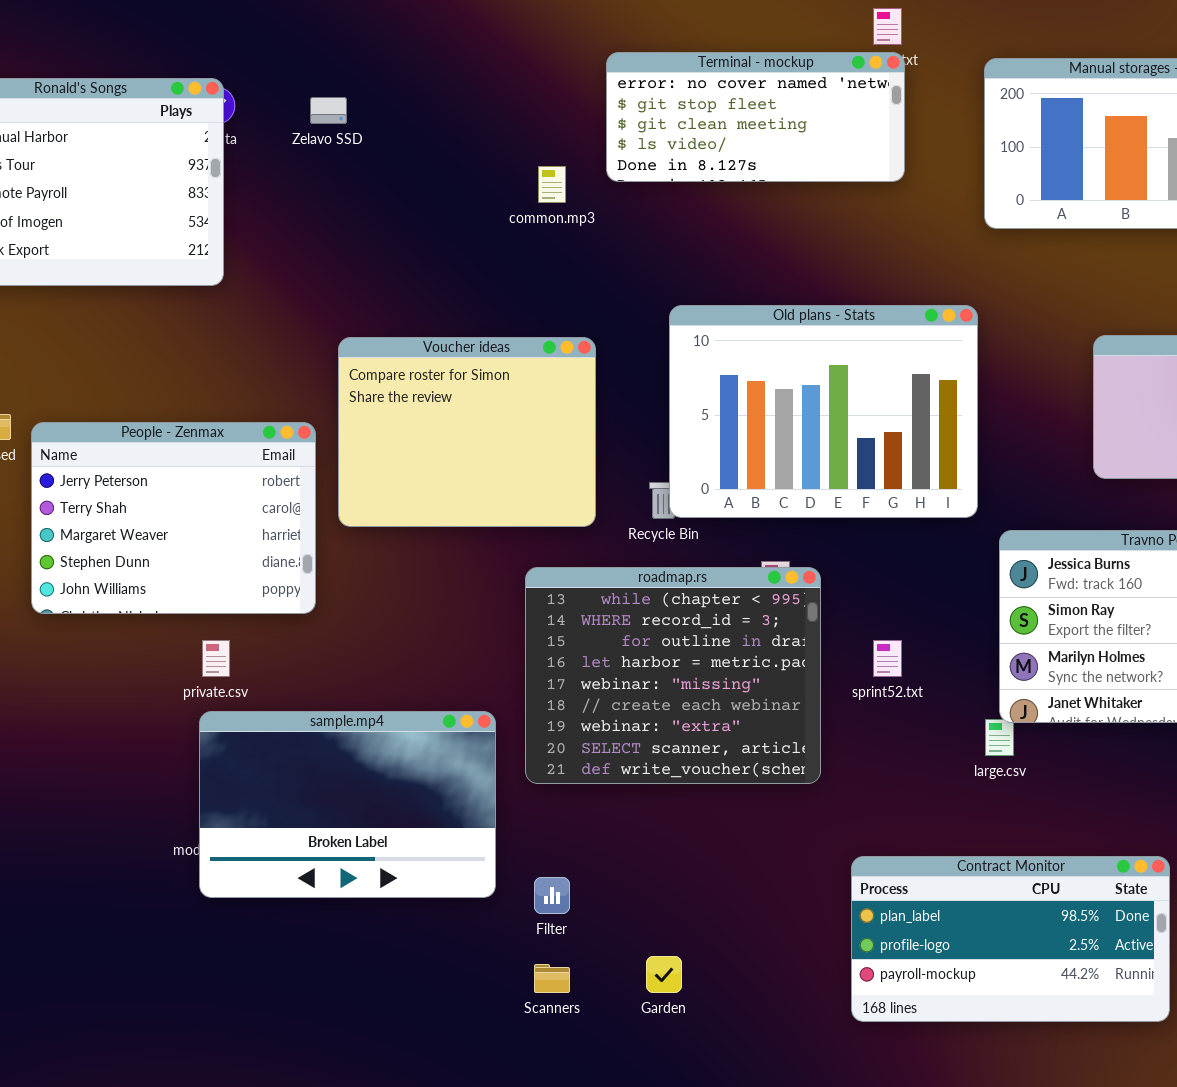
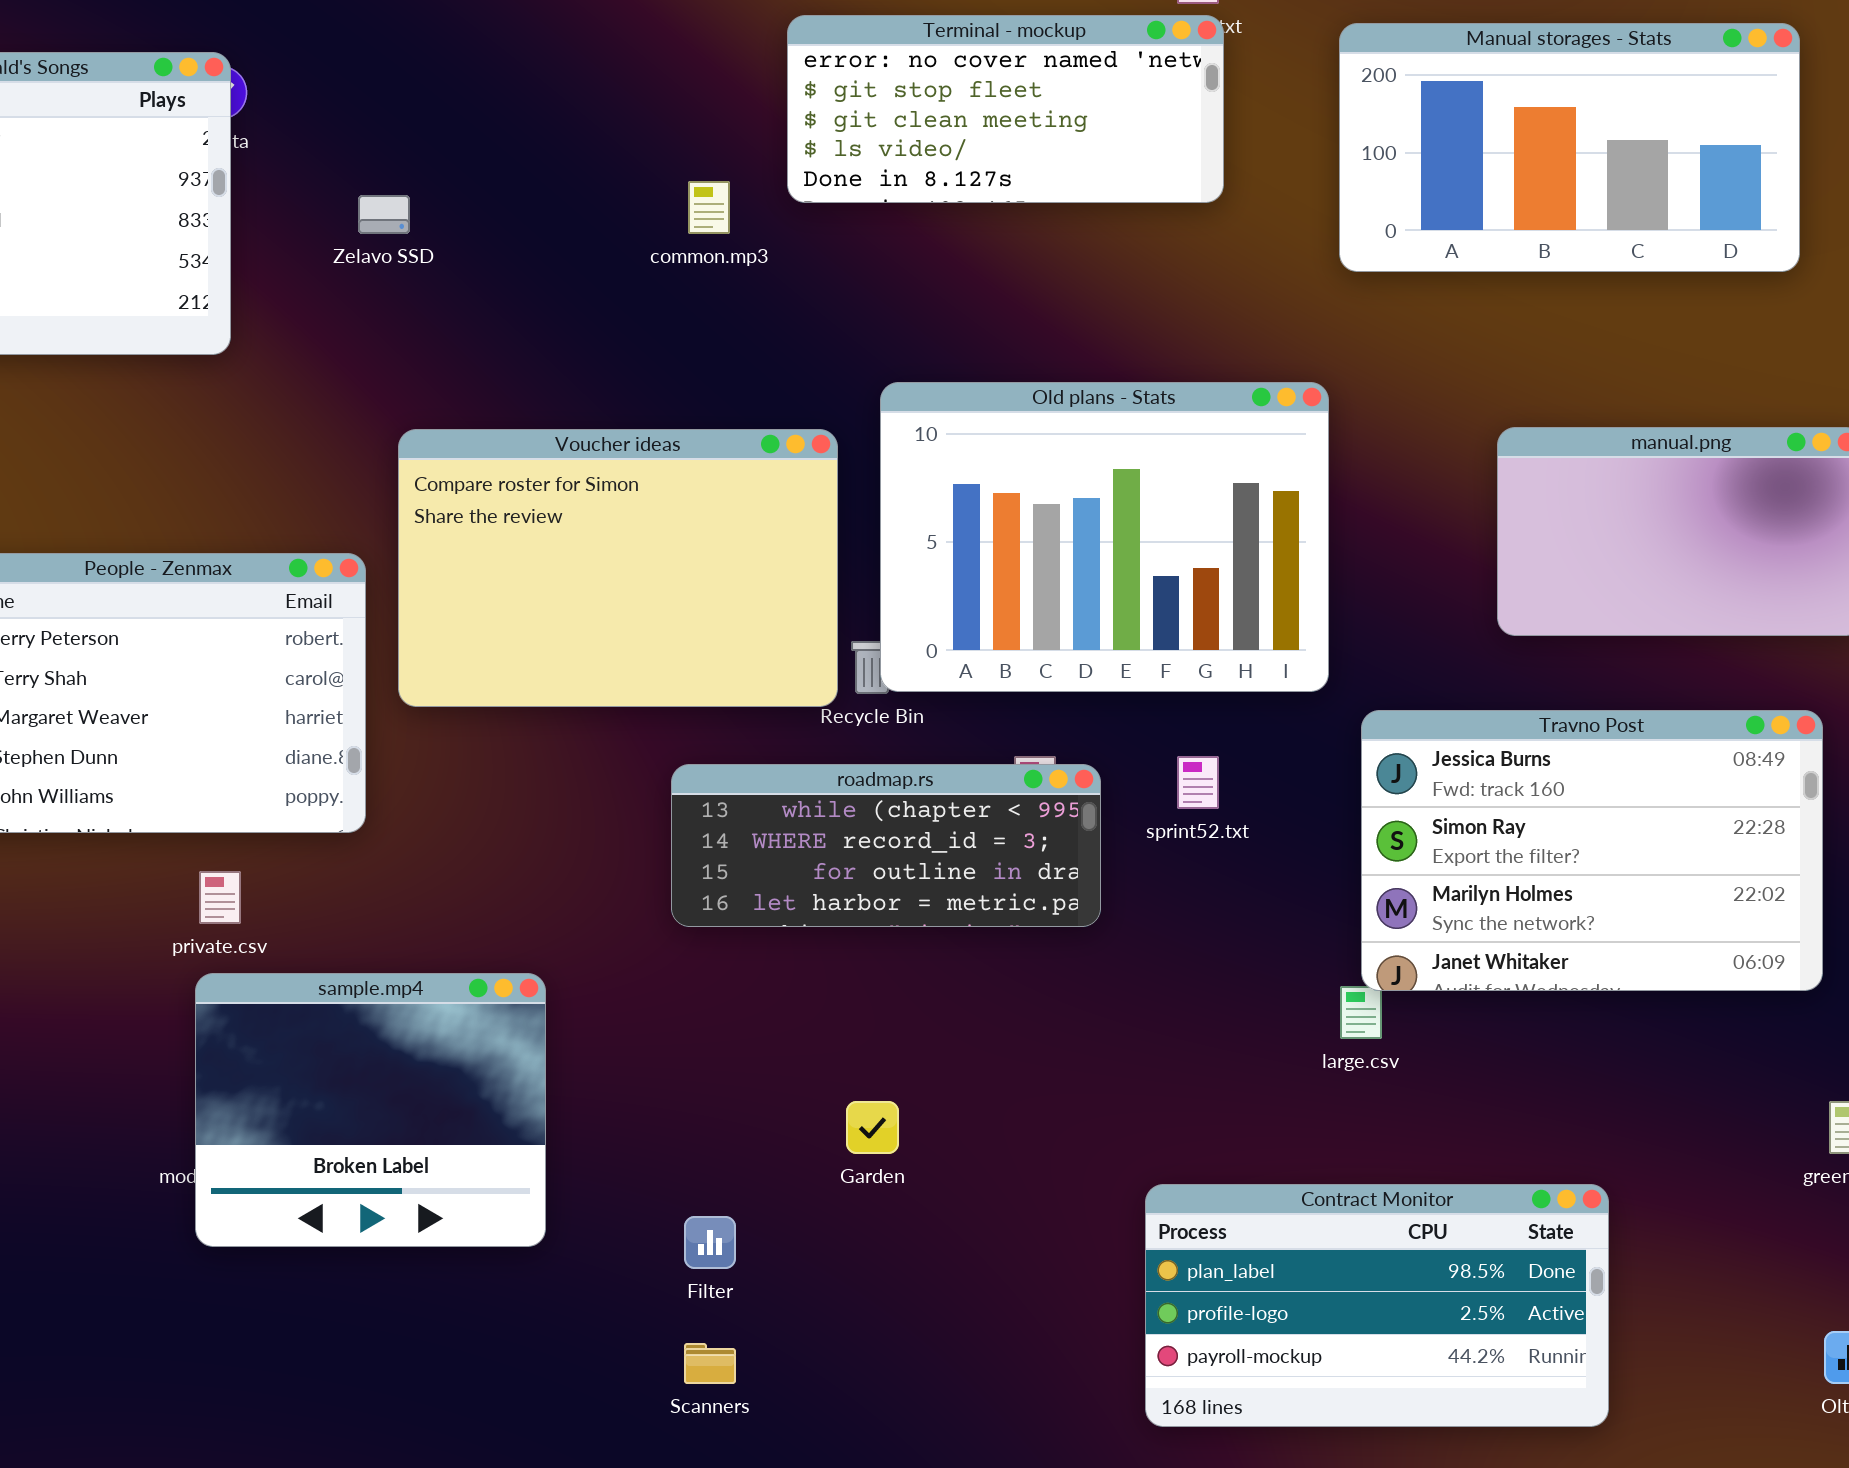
Zelavo SSD: [310,97,347,124] -> [358,195,410,234], moved
Voucher ideas: [338,337,596,527] -> [398,429,838,707], resized
roadmap.rs: [525,567,821,784] -> [671,764,1101,927], resized
sprint52.txt: [873,640,902,677] -> [1177,756,1219,809], moved
sample.mp4: [199,711,496,898] -> [195,973,546,1247], resized
Garden: [646,956,682,993] -> [846,1101,899,1154], moved

